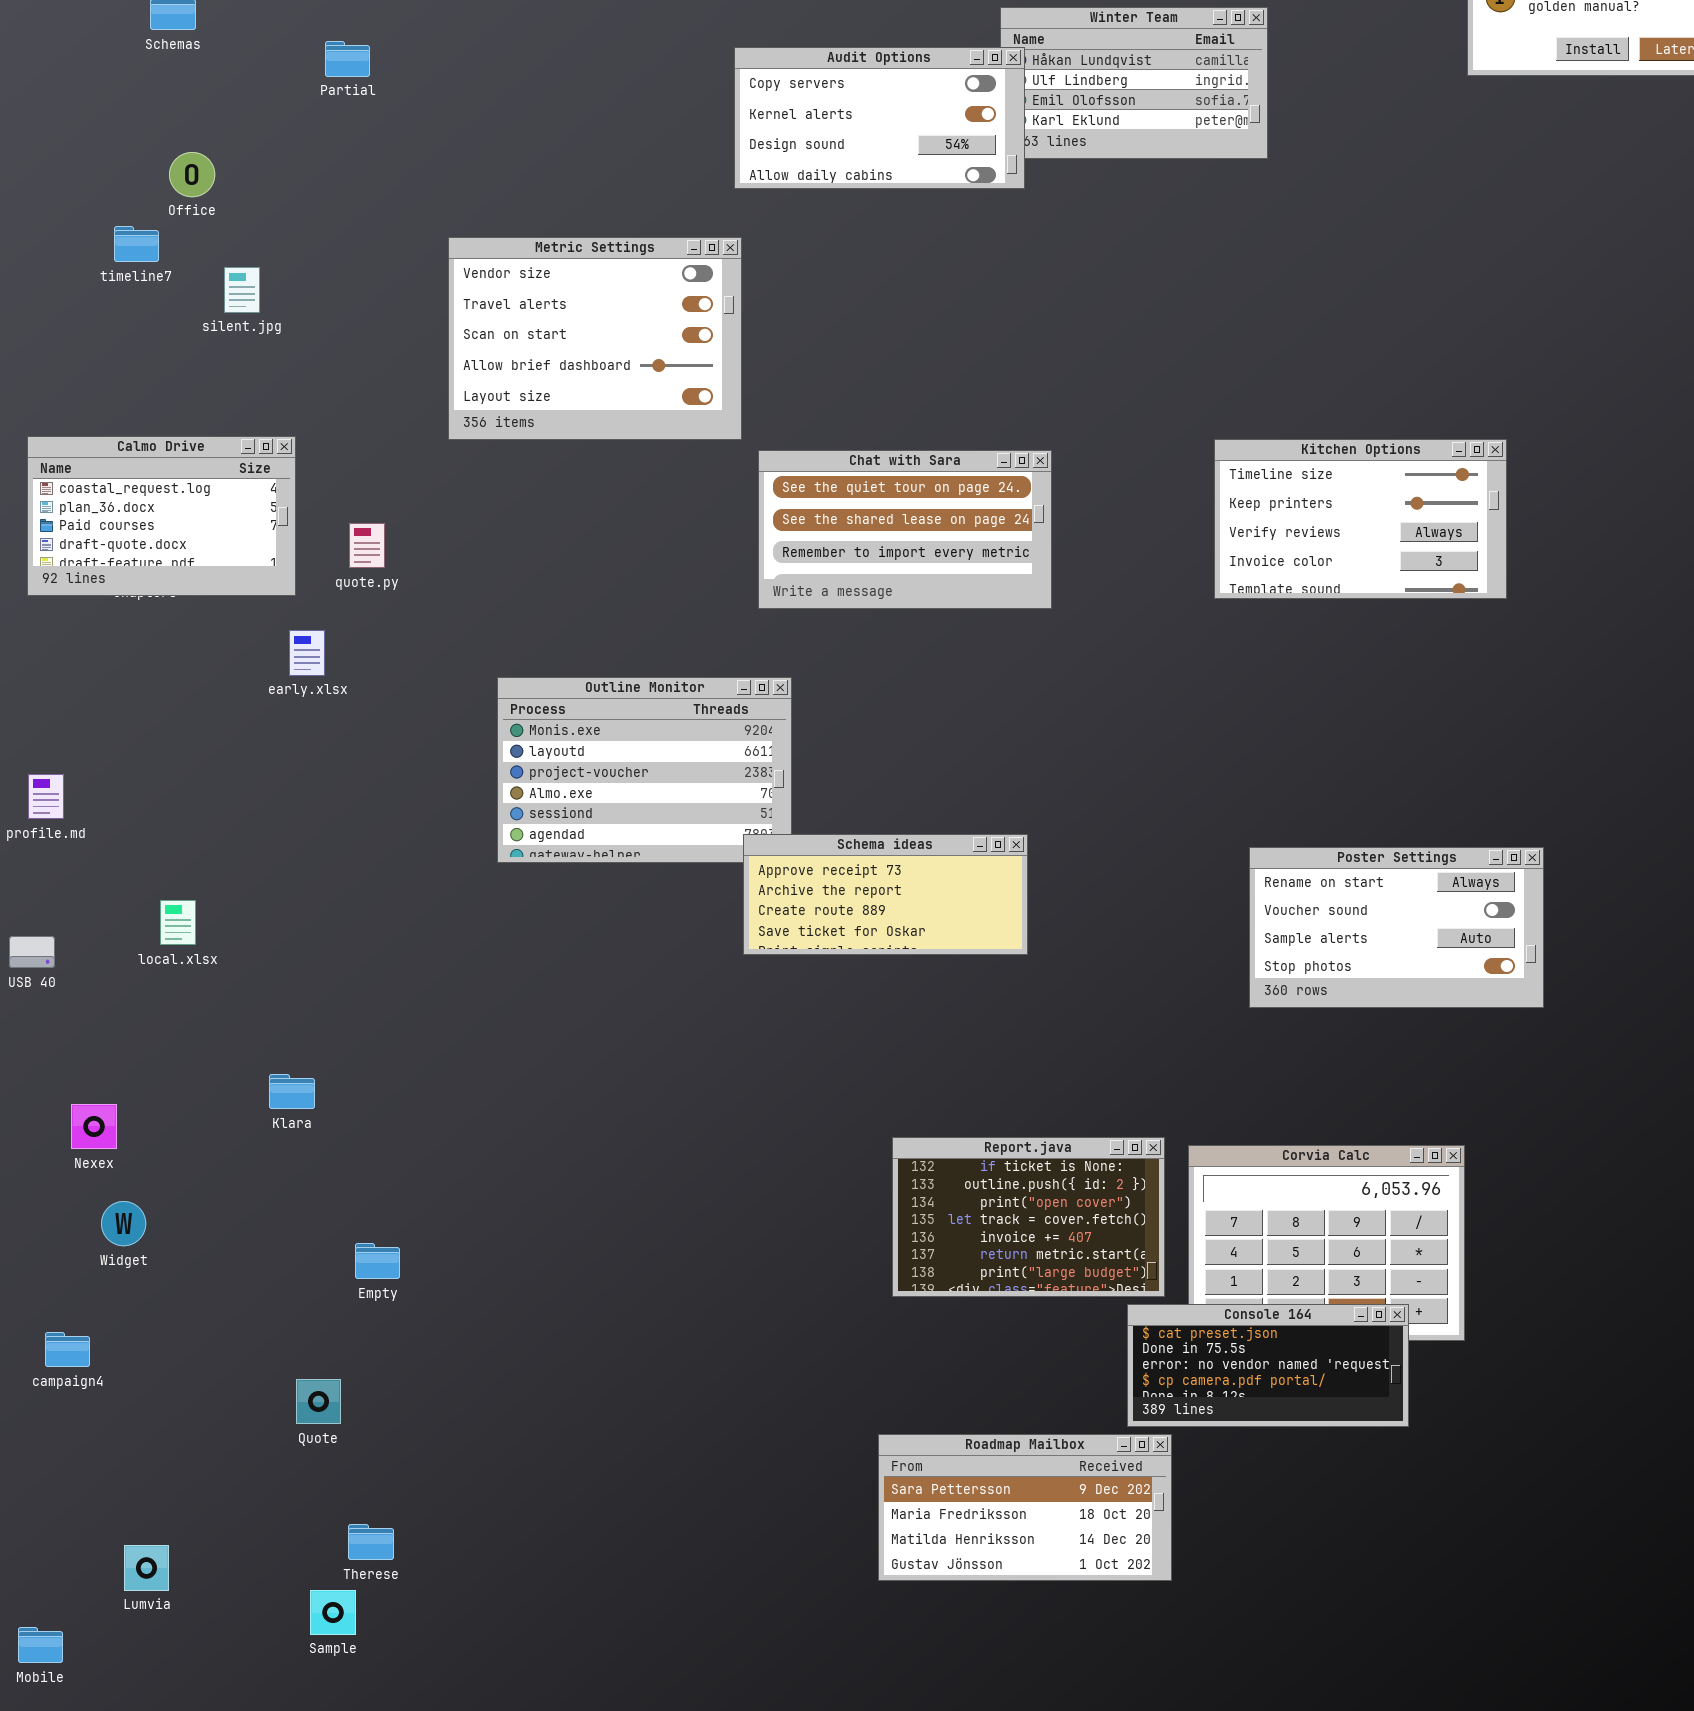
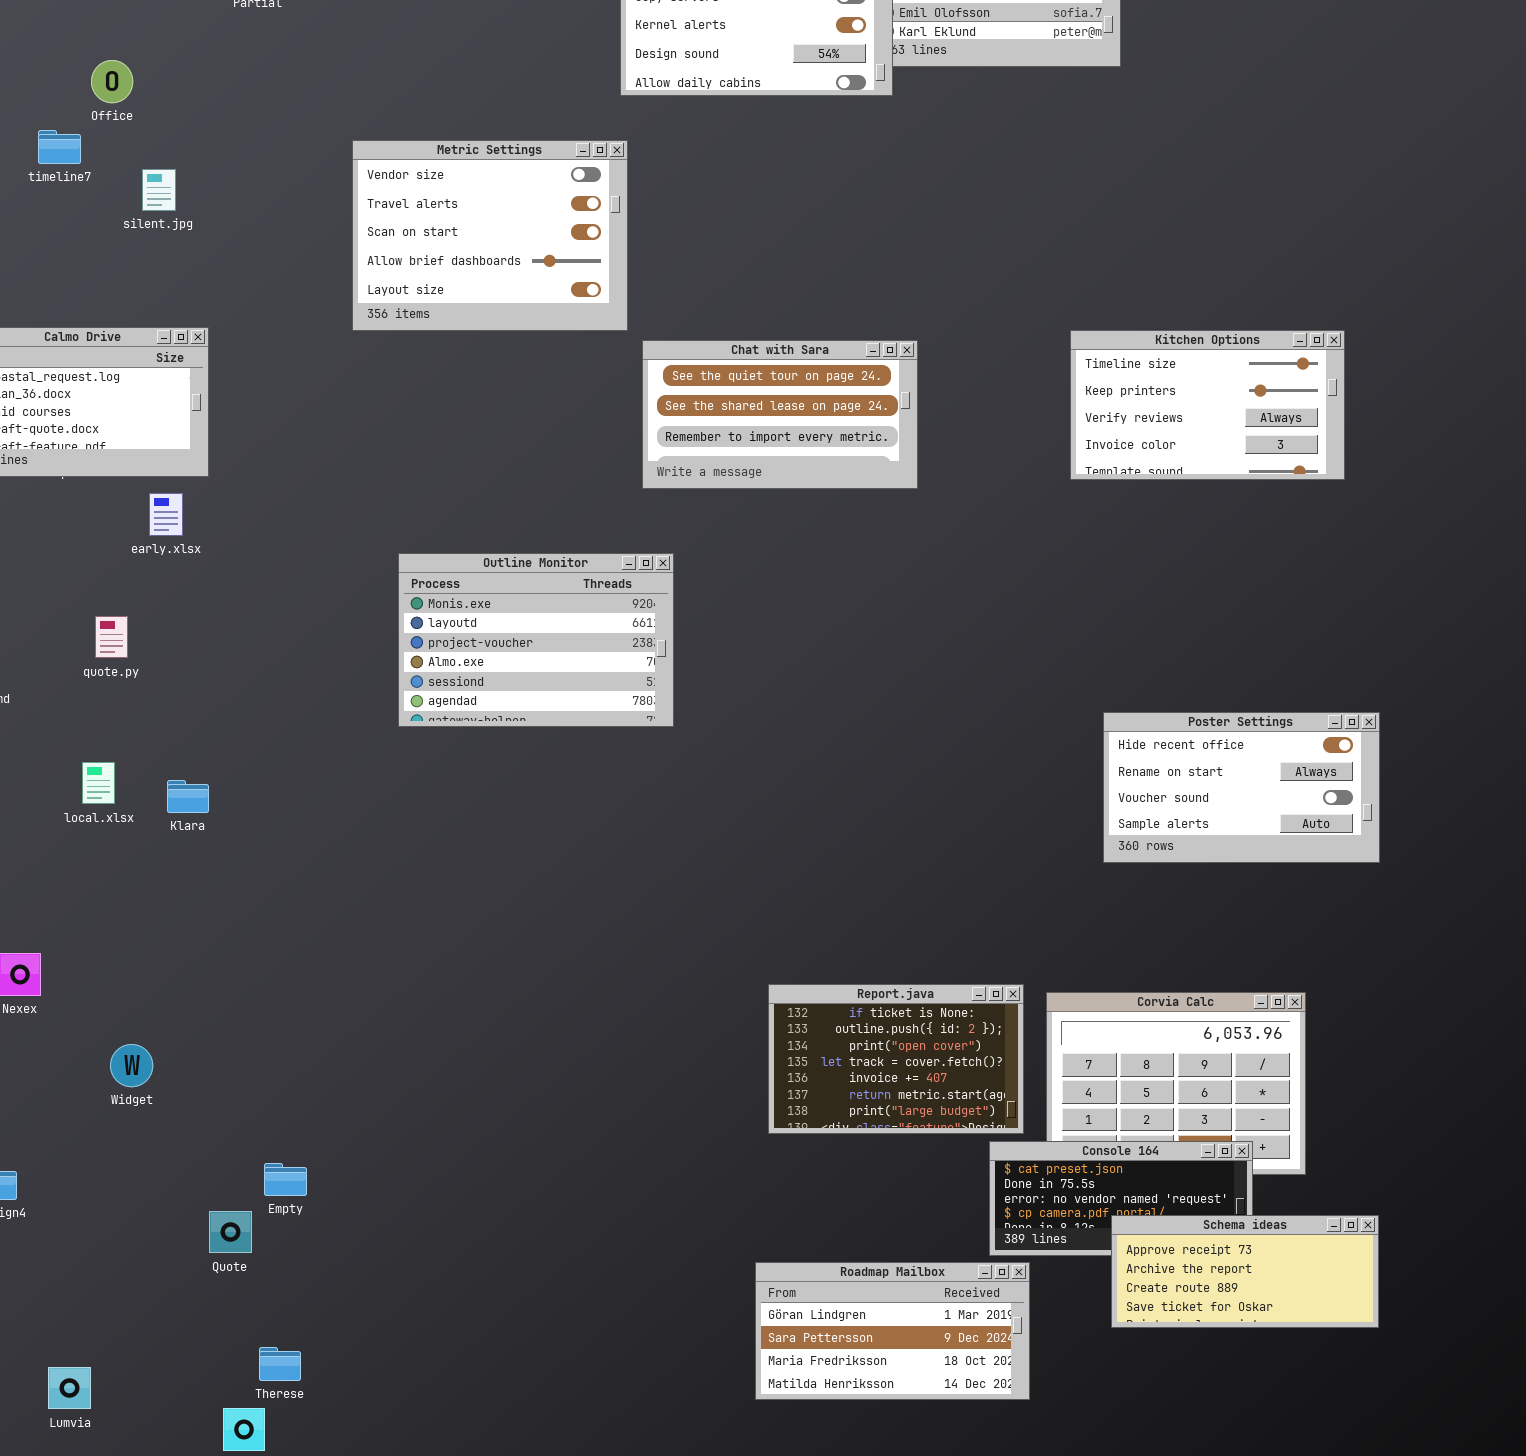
quote.py: [349,523,385,568] -> [95,616,128,658], moved
early.xlsx: [289,630,325,676] -> [149,493,183,536], moved
Schema ideas: [743,834,1028,955] -> [1111,1215,1379,1328], moved
Poster Settings: [1249,847,1544,1008] -> [1103,712,1380,863], scrolled up 1 row
Klara: [269,1074,315,1109] -> [167,780,209,813], moved
Widget: [101,1201,146,1246] -> [110,1044,153,1087], moved
Empty: [355,1243,400,1279] -> [264,1163,307,1196], moved
Roadmap Mailbox: [878,1434,1172,1581] -> [755,1262,1030,1400], scrolled up 1 row

